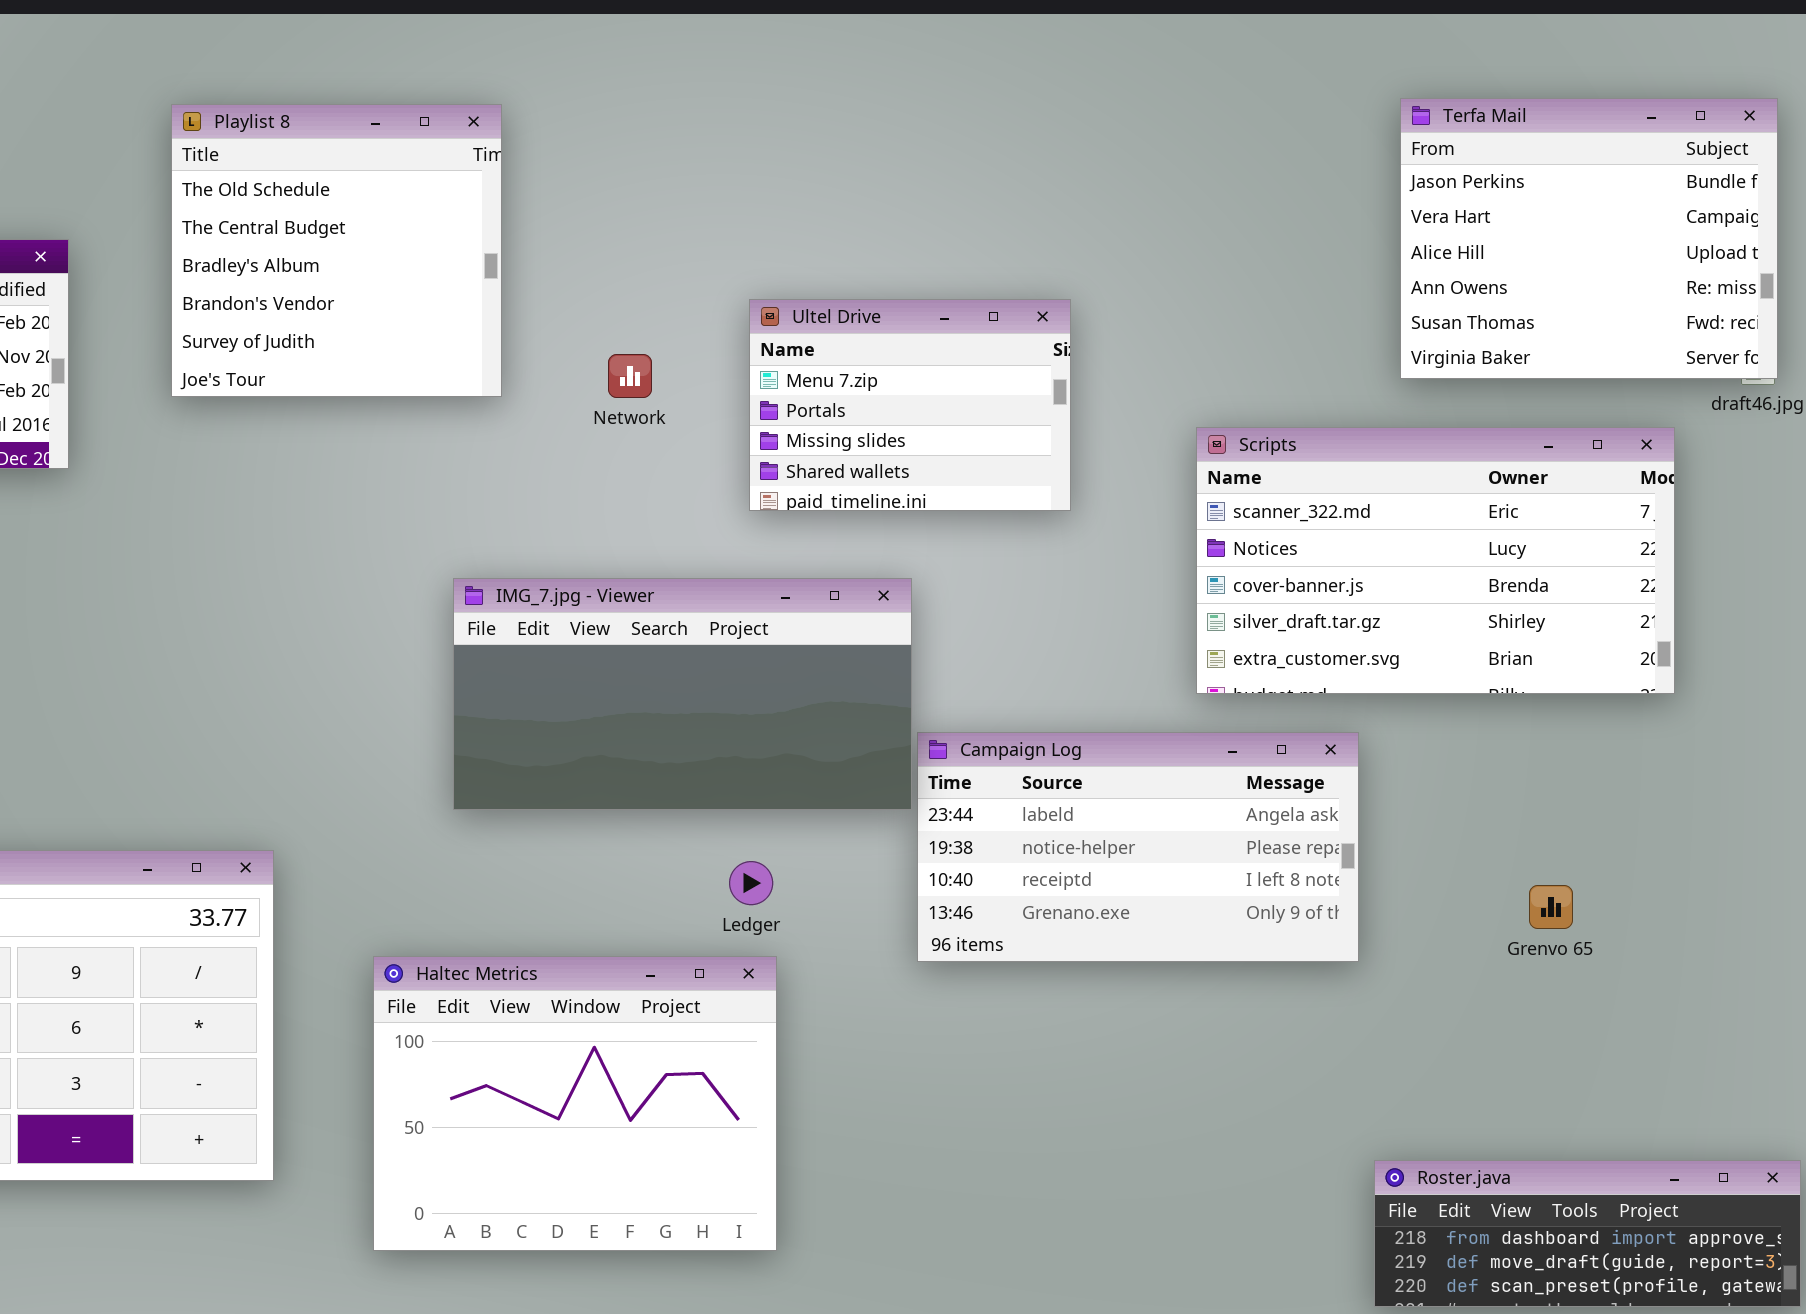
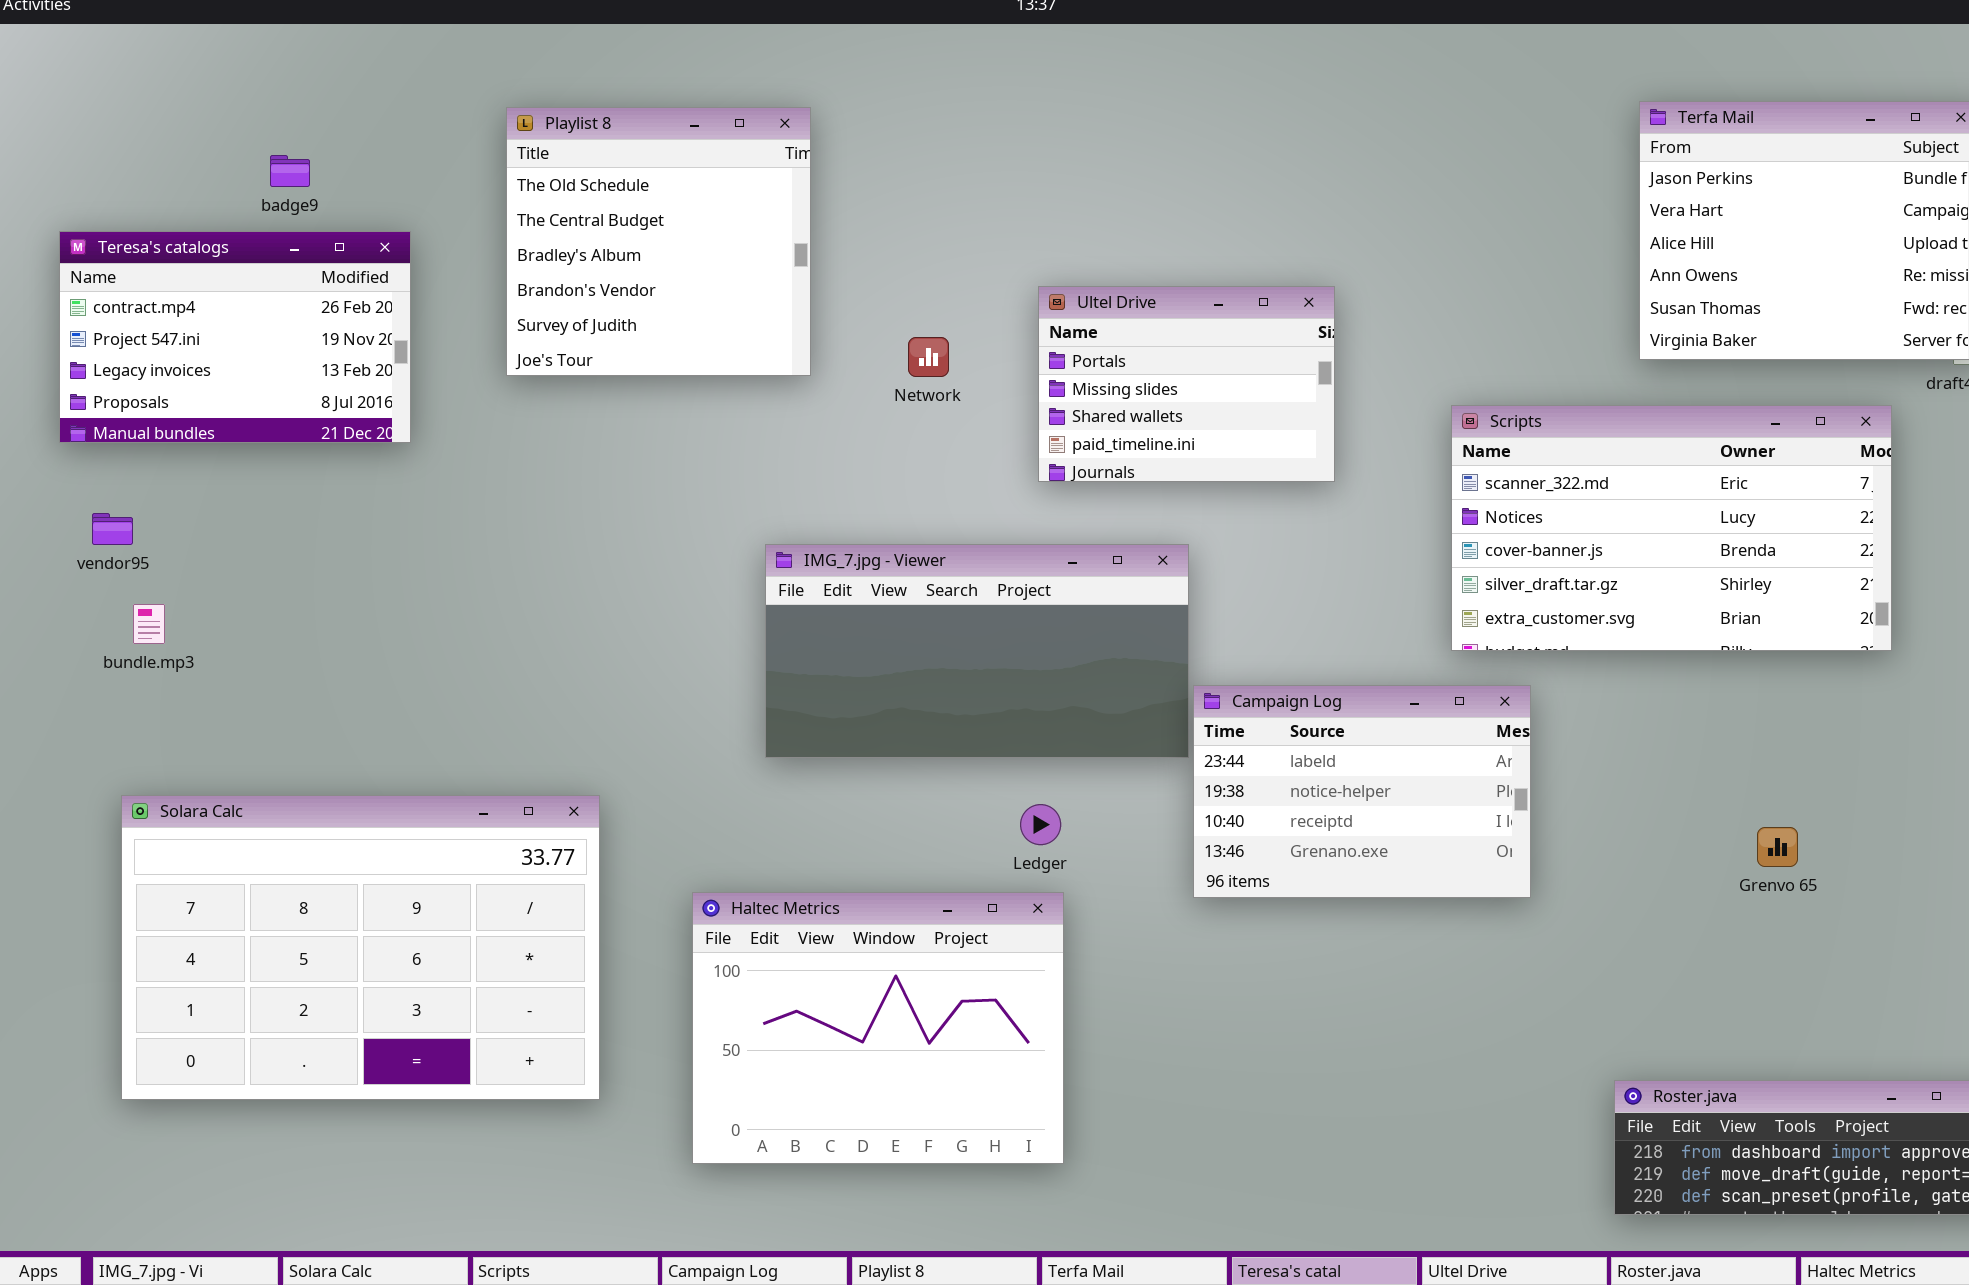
Ultel Drive: [749,299,1071,511] -> [1038,286,1335,482], scrolled down 1 row
Campaign Log: [917,732,1359,962] -> [1193,685,1531,898], resized

